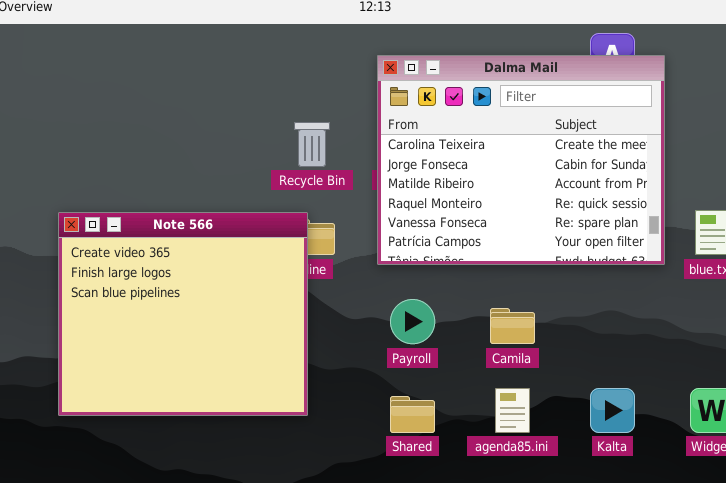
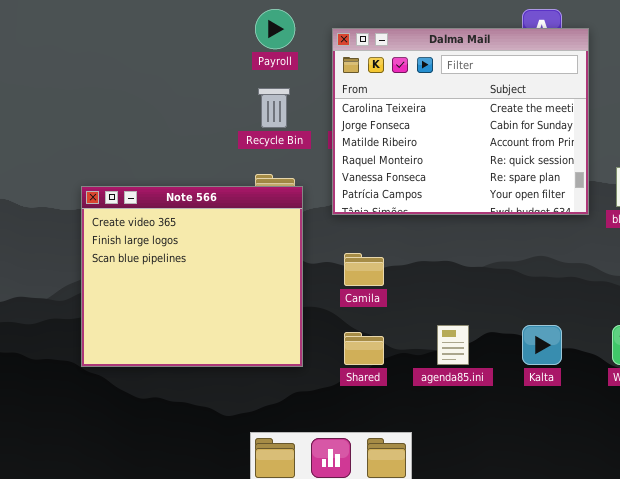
Note 566: [58,212,308,416] -> [81,186,303,367], moved
Payroll: [390,299,435,344] -> [255,9,295,49], moved
Camila: [490,308,535,344] -> [344,253,384,286], moved

